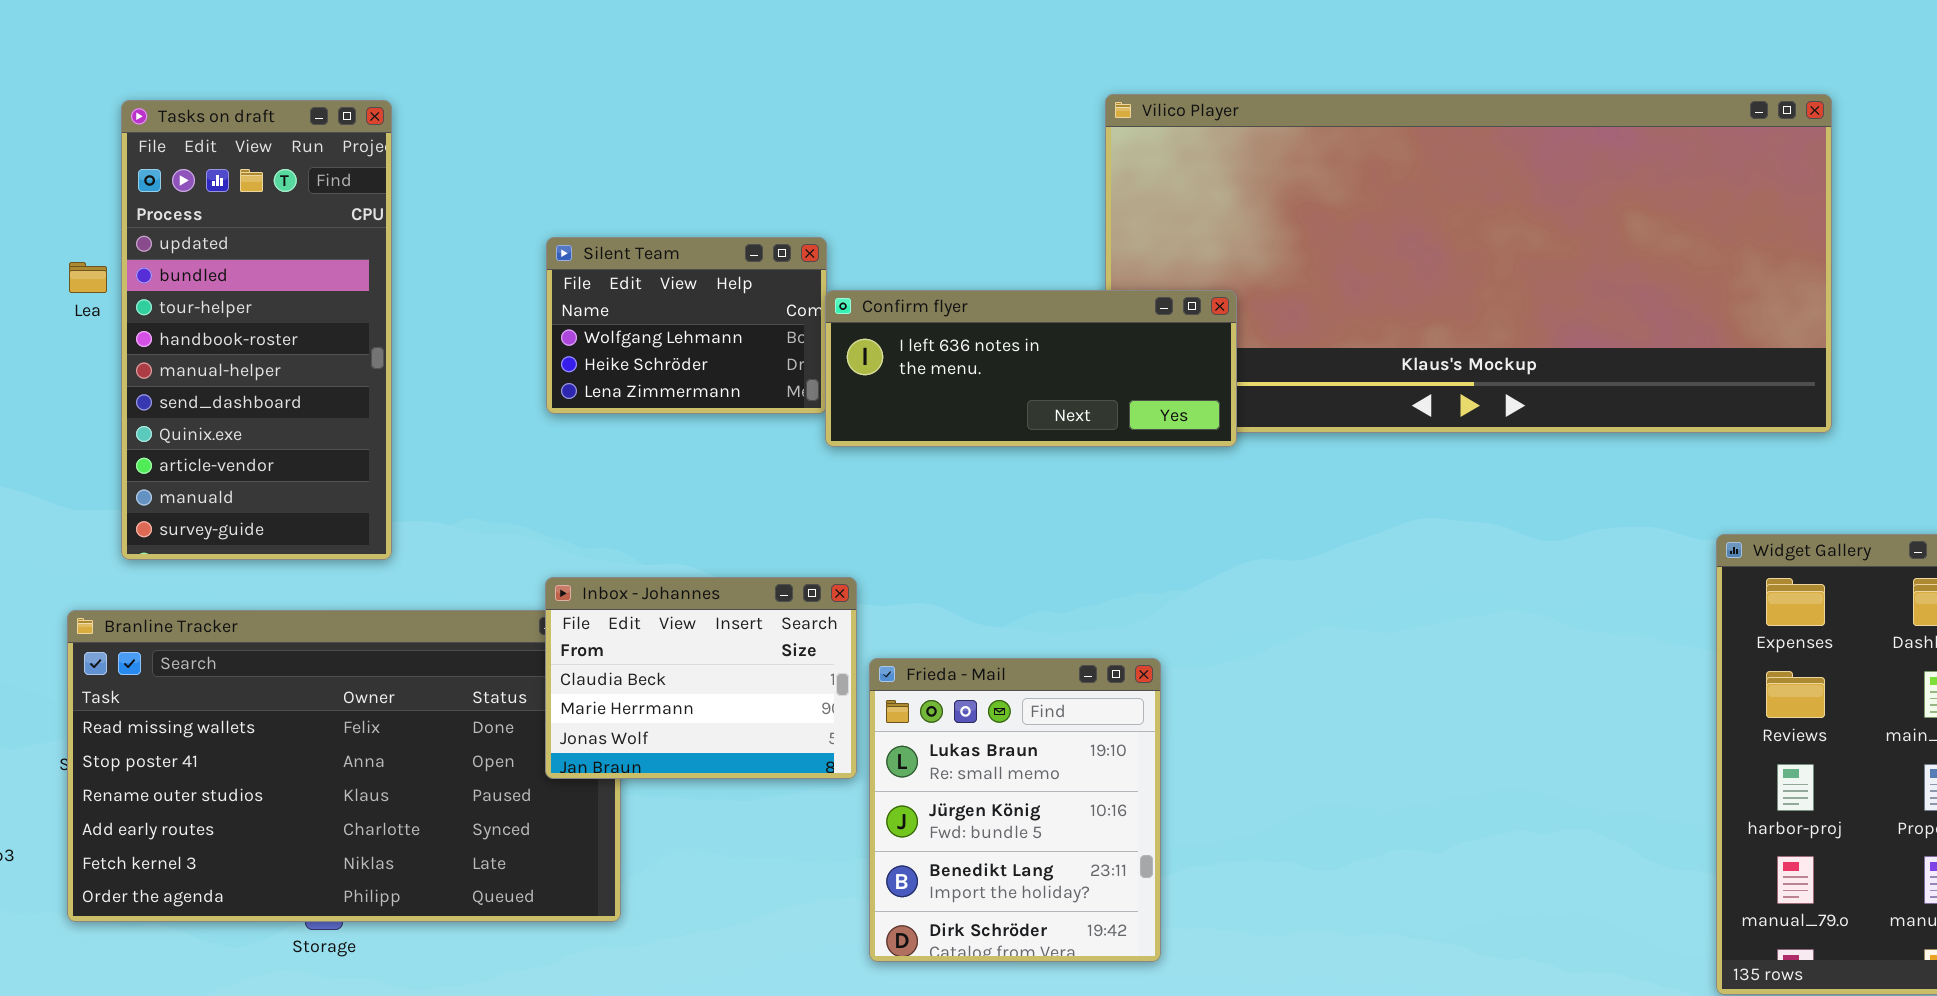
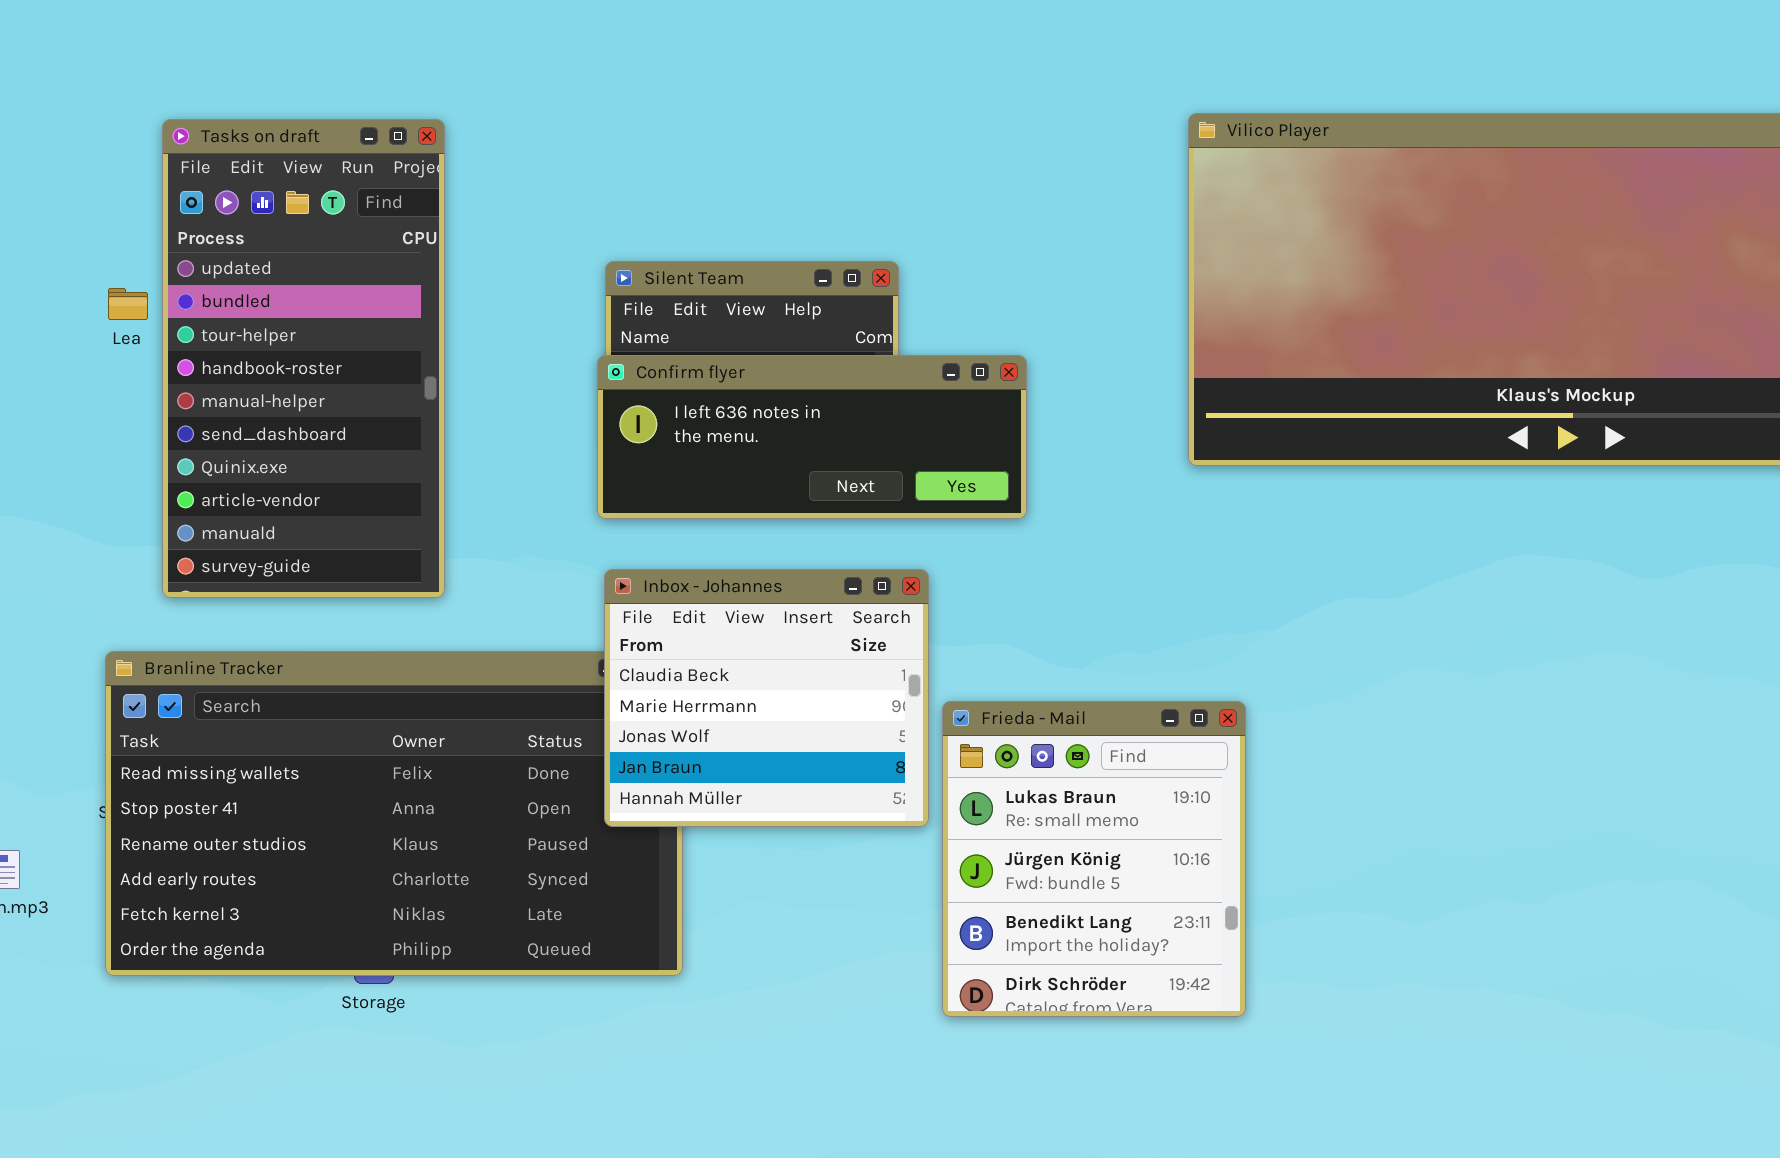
Confirm flyer: [825,290,1237,447] -> [597,355,1027,519], moved
Inbox - Johannes: [545,577,857,779] -> [604,569,929,827], resized

